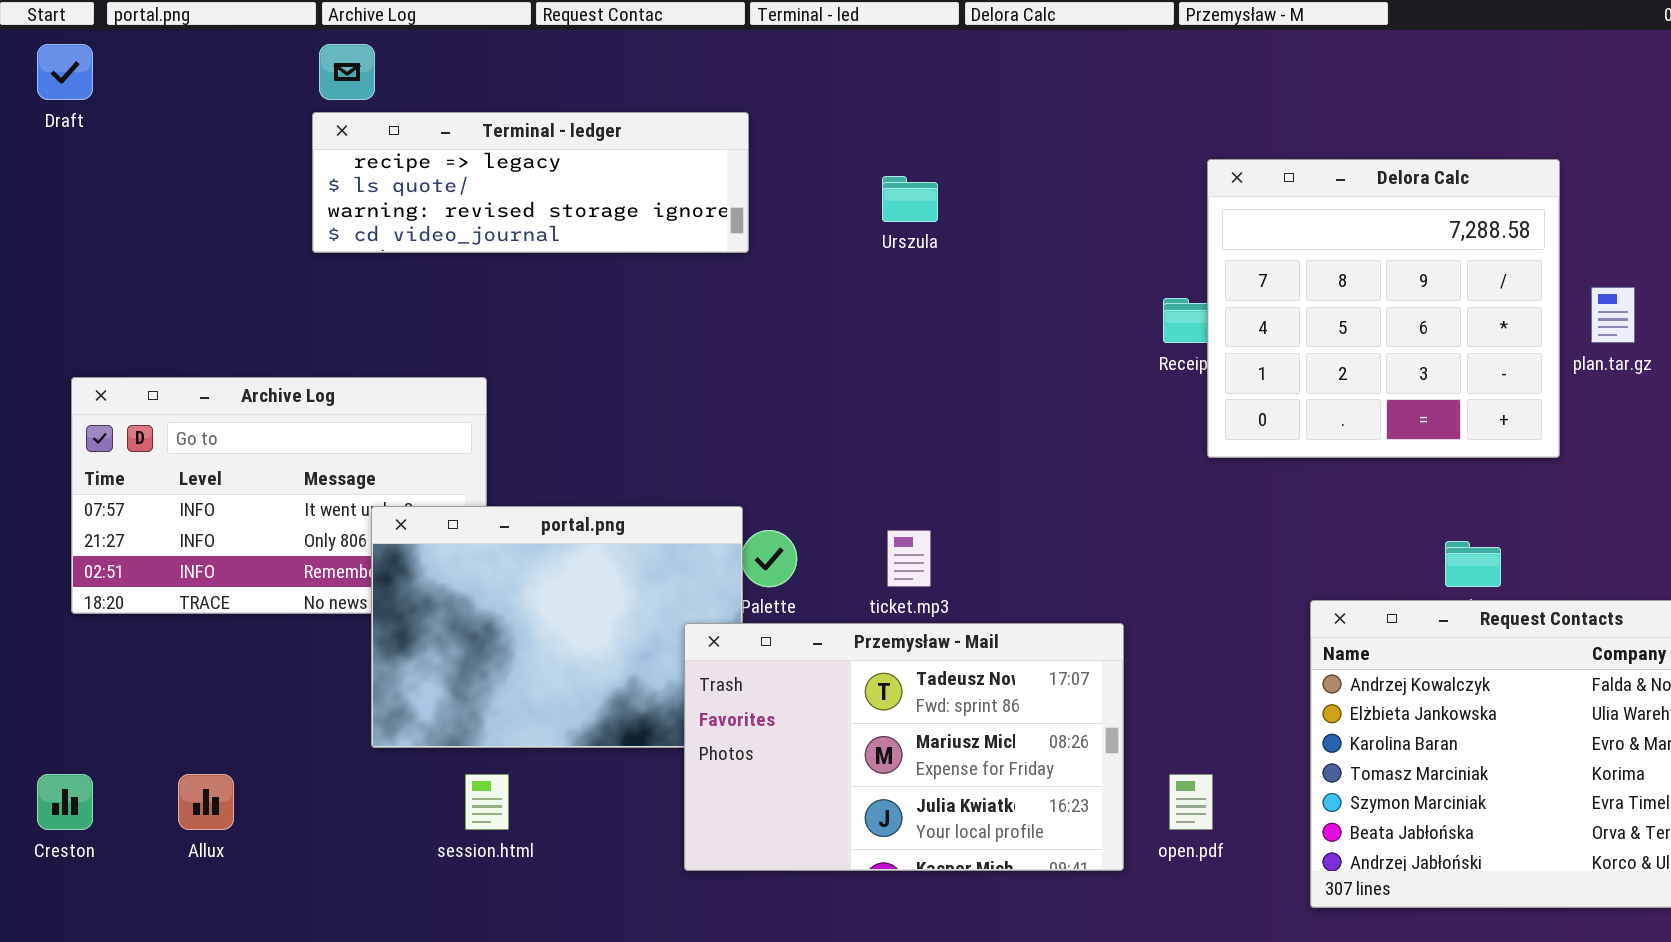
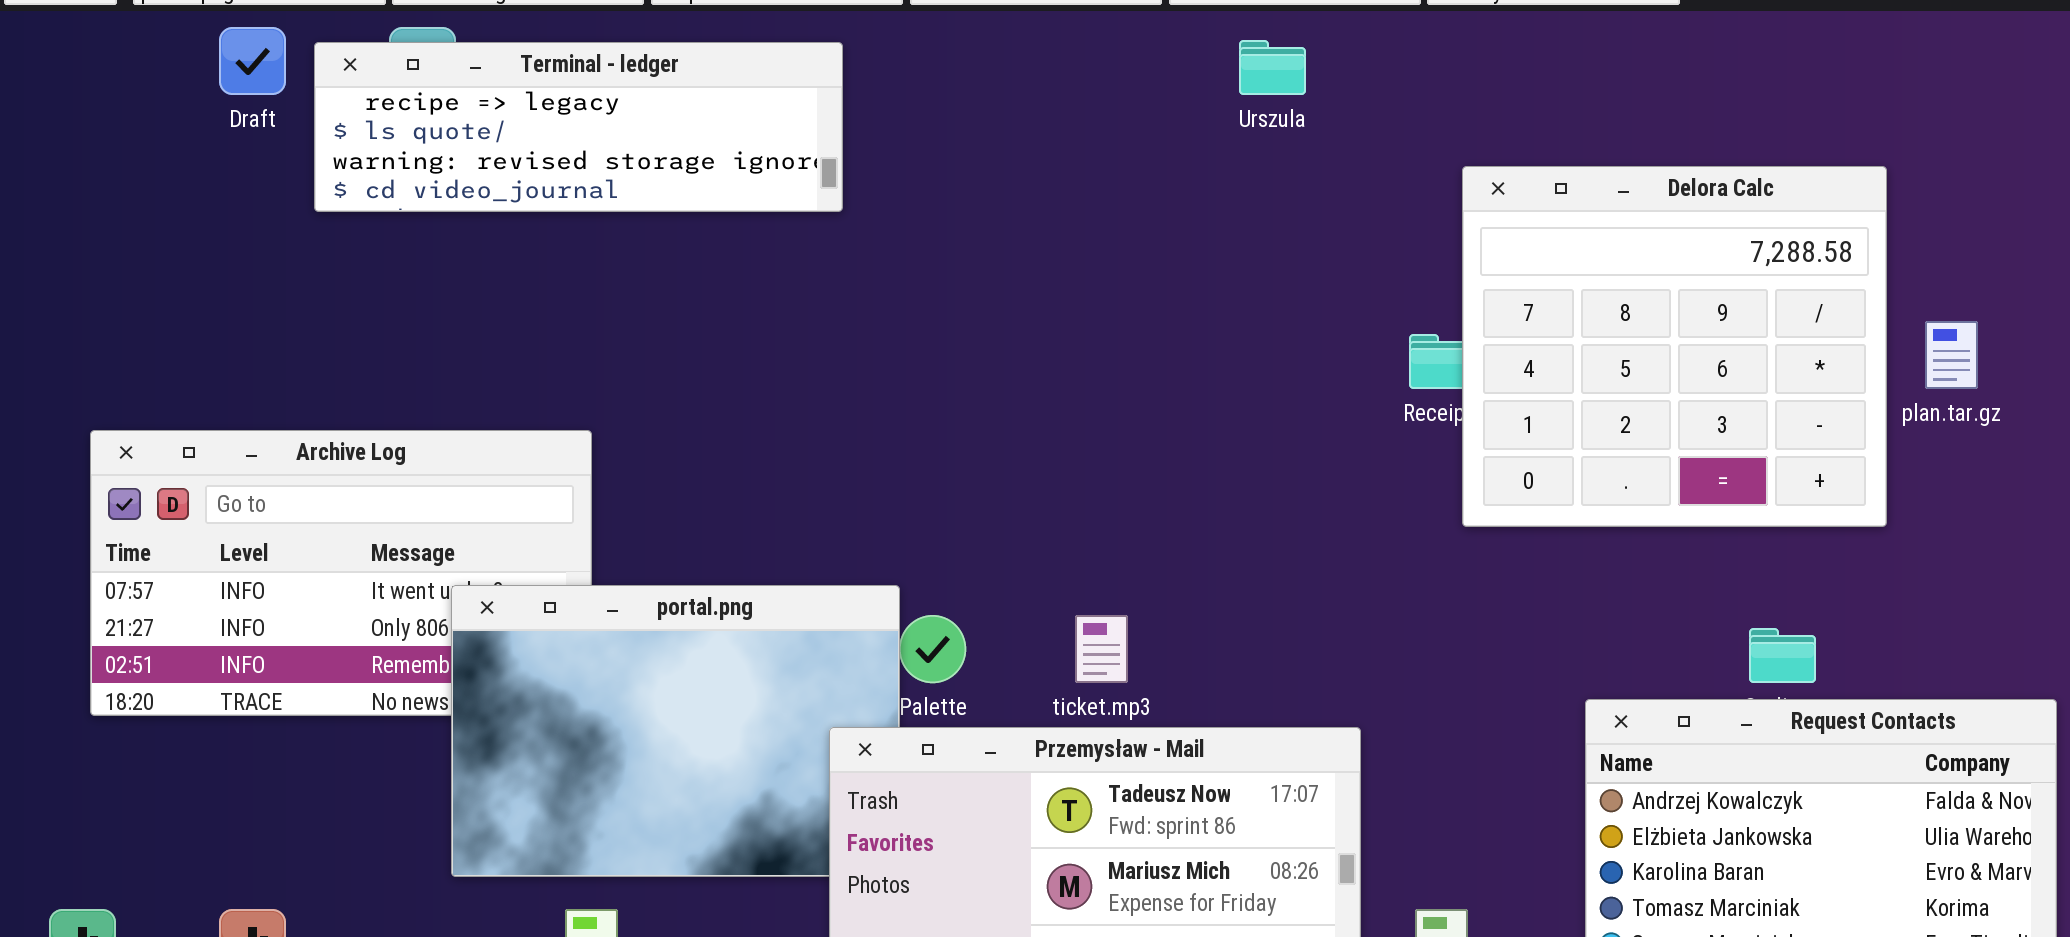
Draft: [37,44,93,100] -> [219,27,286,95], moved
Terminal - ledger: [312,112,749,253] -> [314,42,843,212], moved
Urszula: [882,176,938,222] -> [1239,40,1306,95], moved

